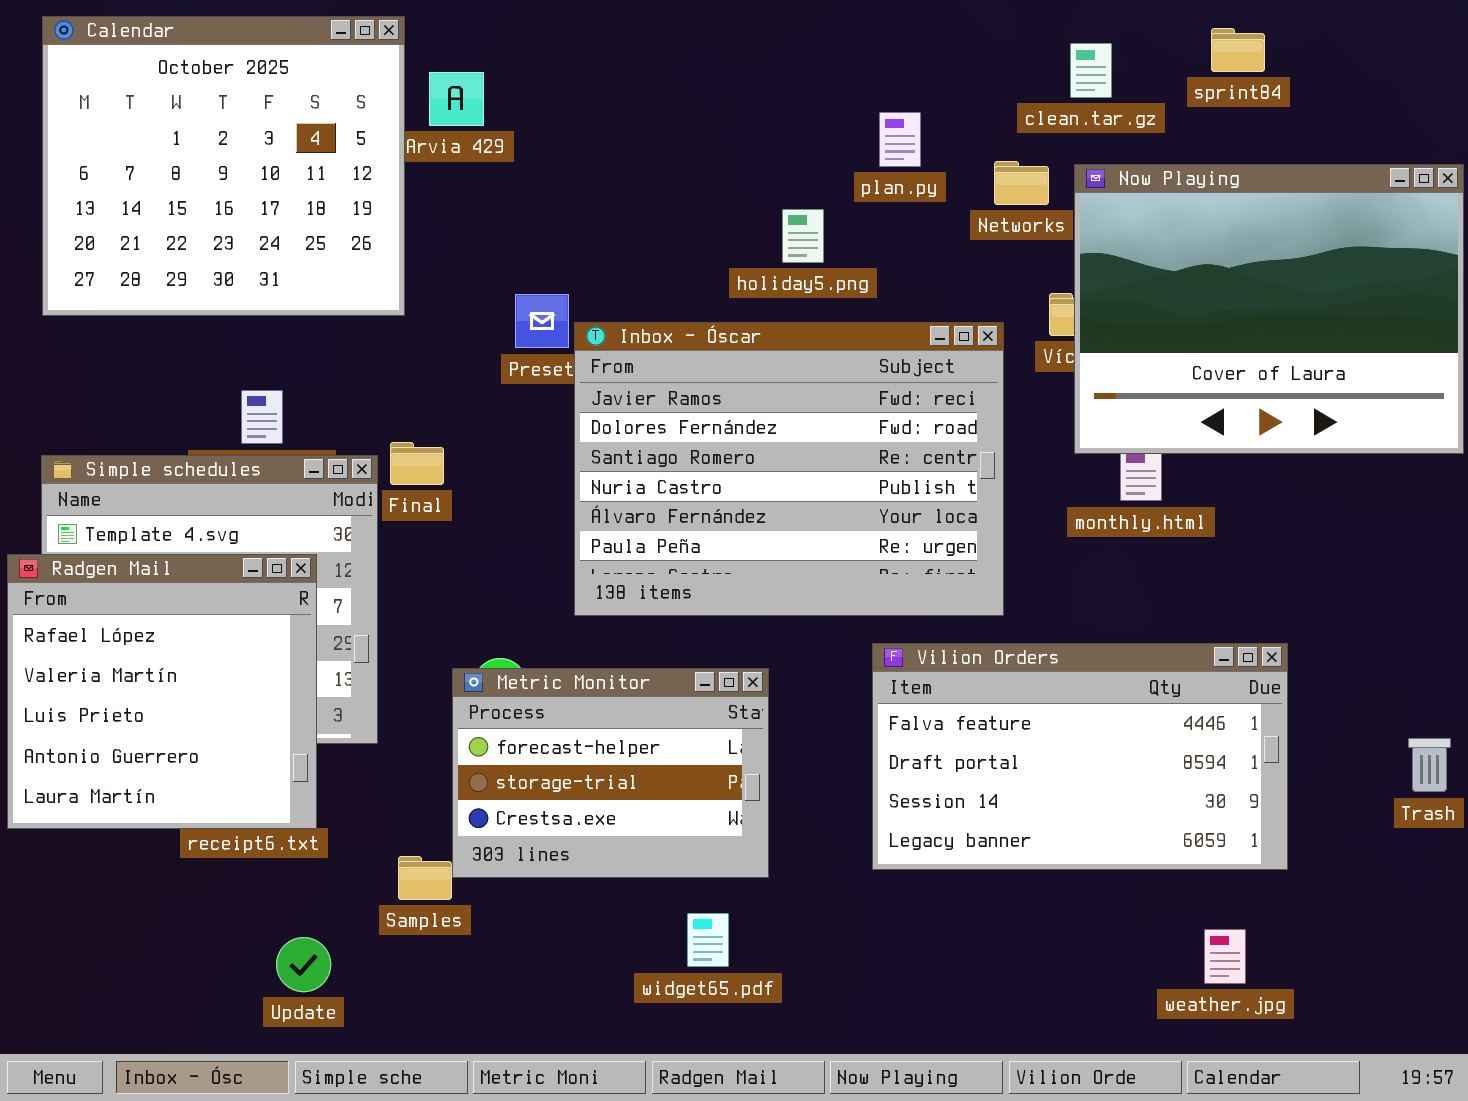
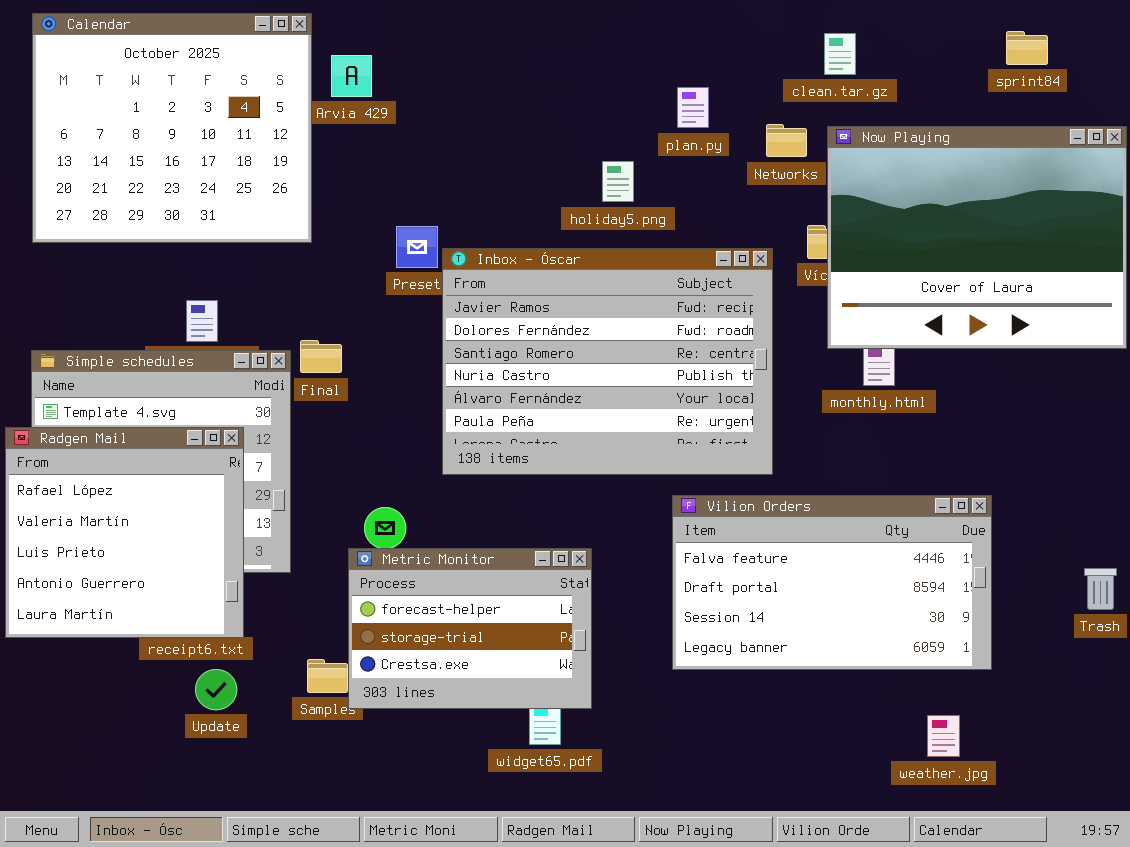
sprint84: [1211,28,1265,72] -> [1006,31,1048,65], moved
Metric Monitor: [452,668,769,878] -> [348,548,592,709], moved
Update: [276,937,331,992] -> [195,669,237,710], moved

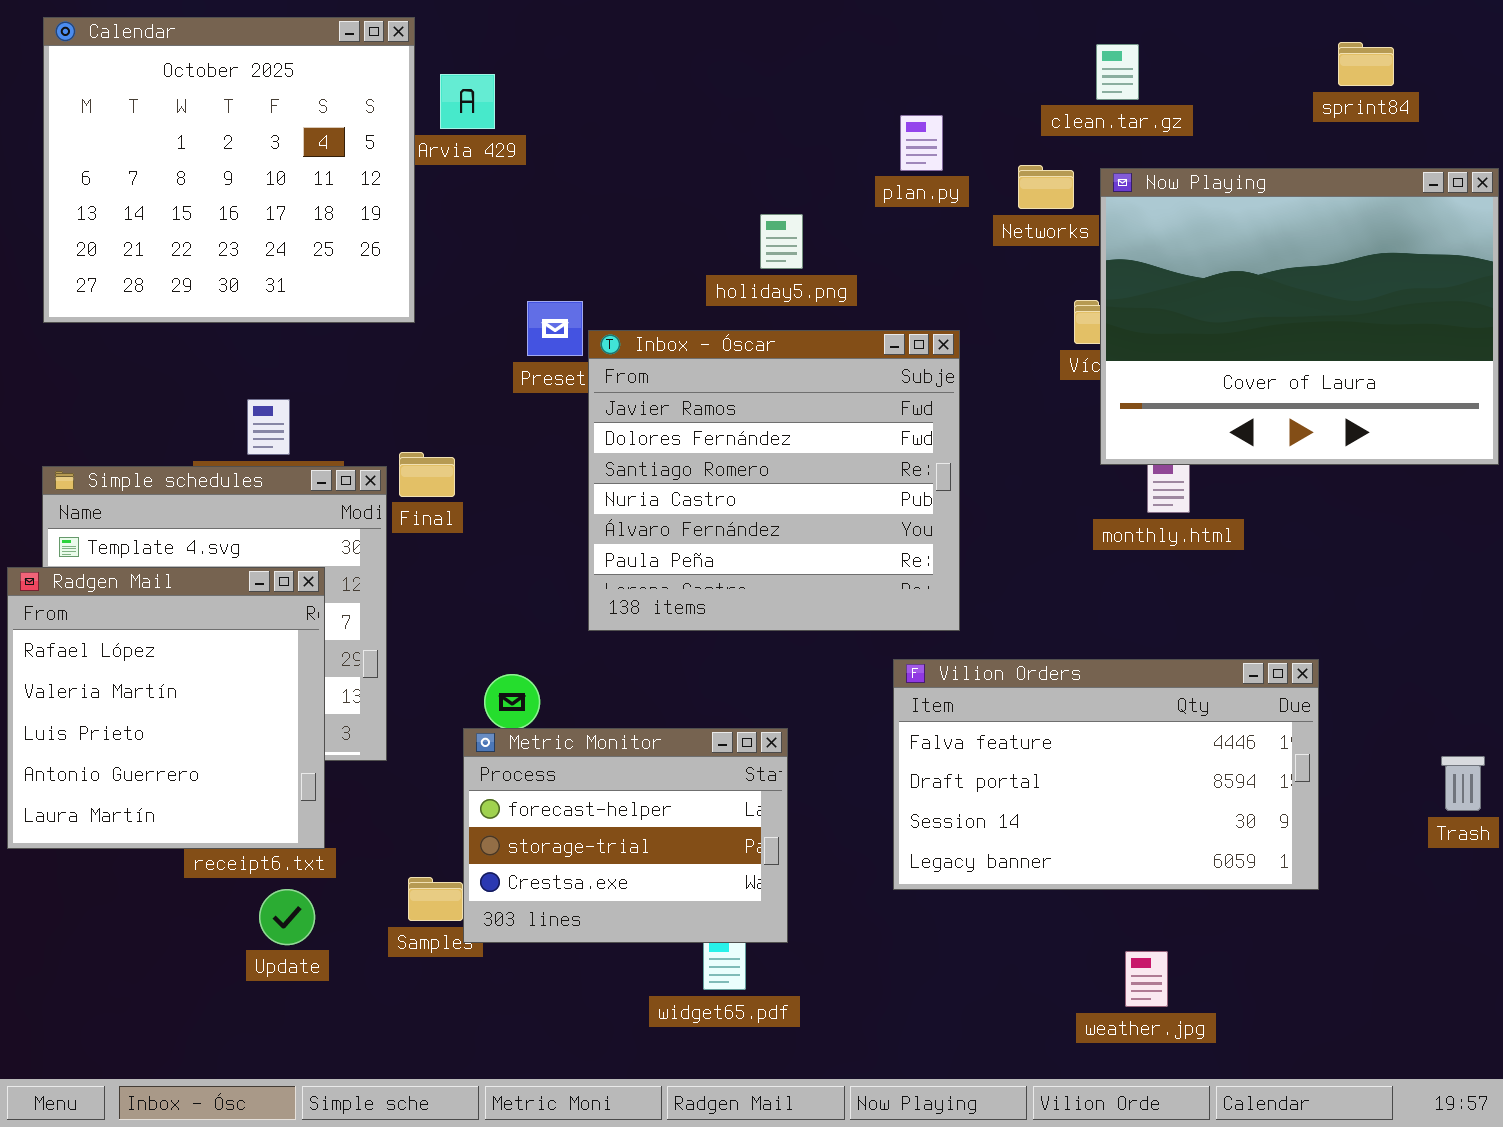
holiday5.png: [602,161,634,202] -> [760,214,803,269], moved
Inbox - Óscar: [442,248,773,475] -> [588,330,960,631], resized
weather.jpg: [927,715,960,757] -> [1125,951,1168,1007], moved

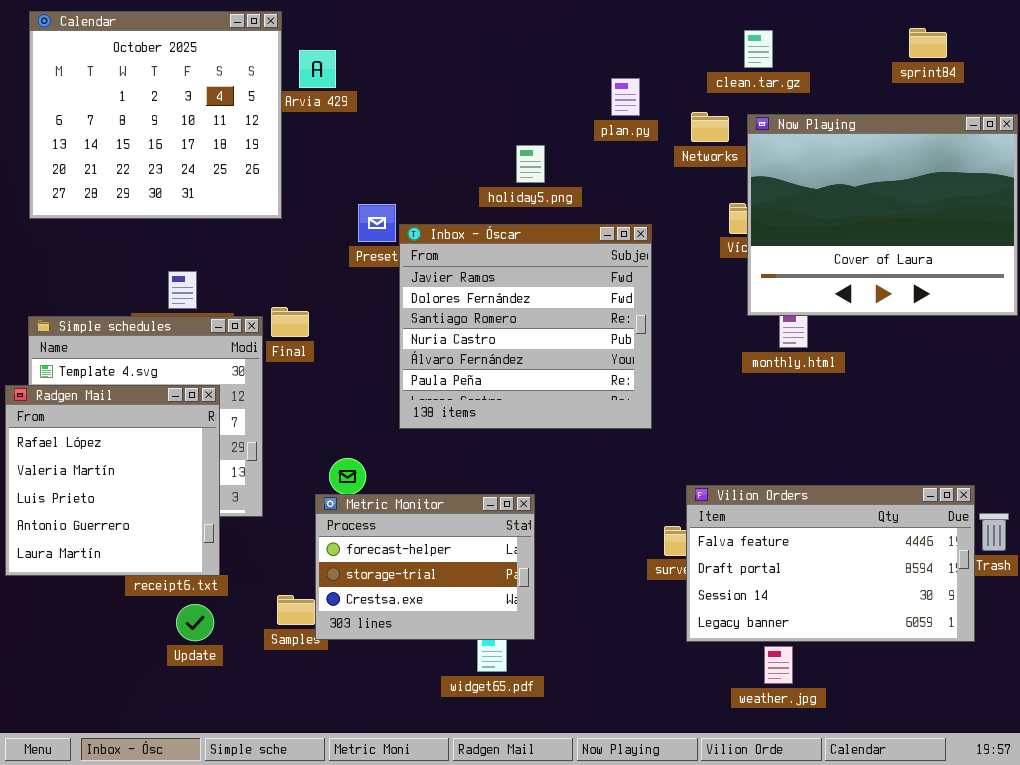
Vilion Orders: [893,659,1319,890] -> [686,485,975,642], moved

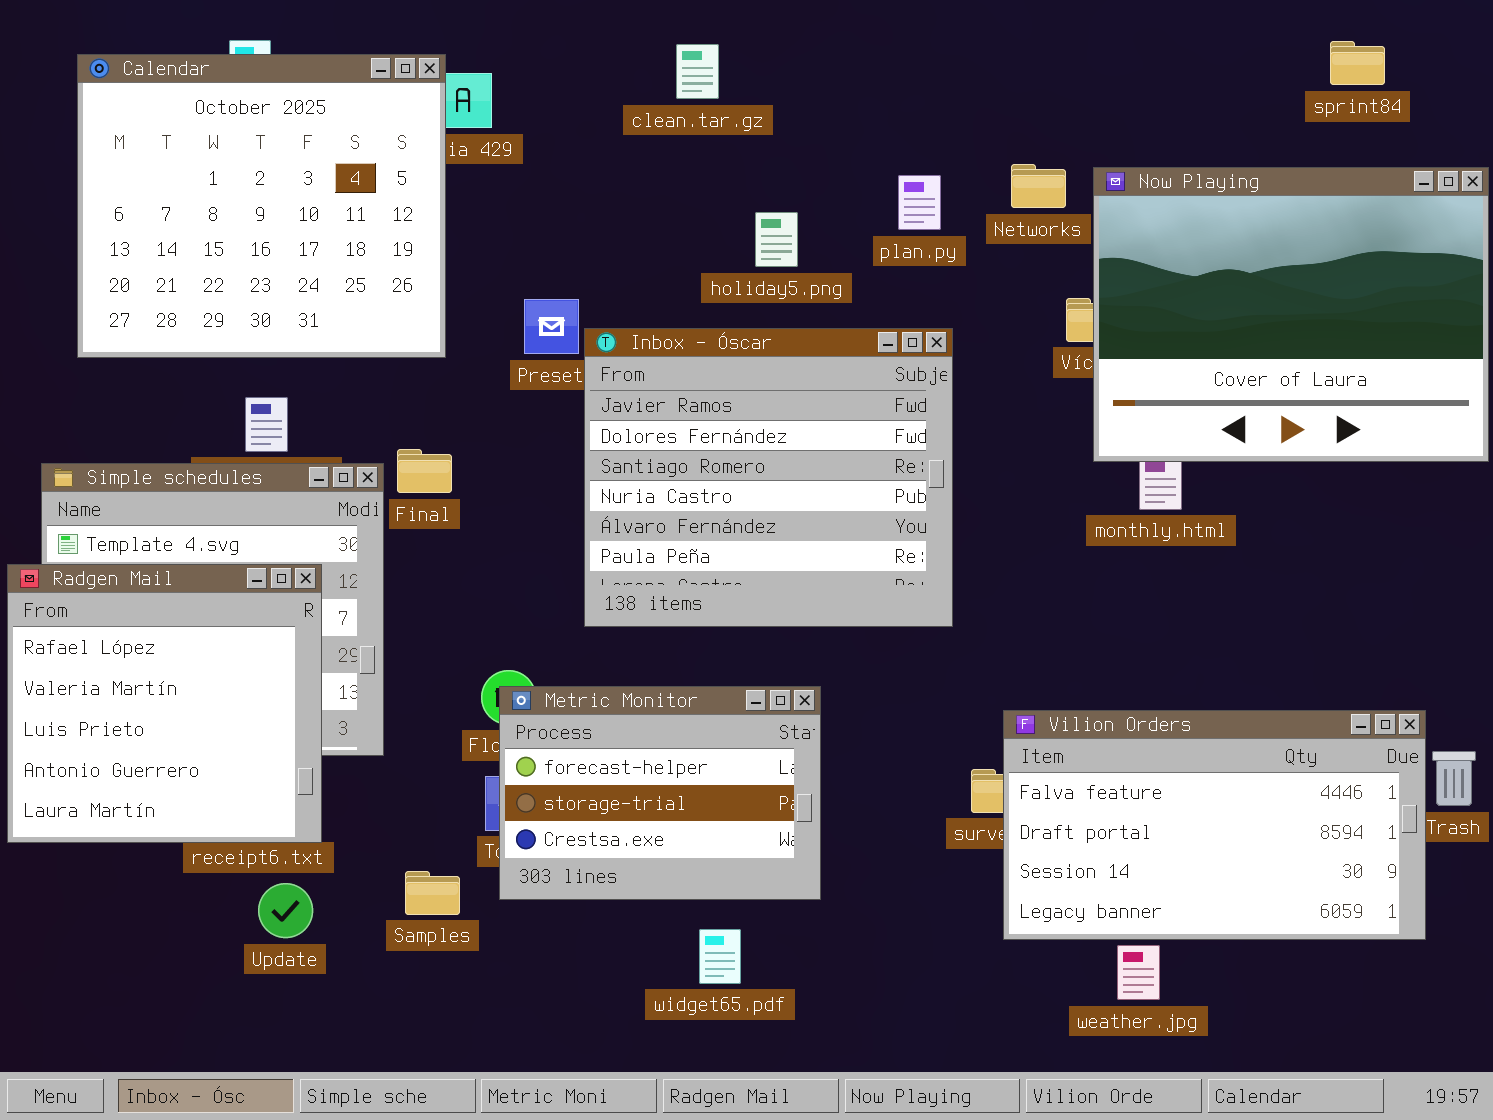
Calendar: [29,11,282,219] -> [77,54,446,358], moved
clean.tar.gz: [744,30,773,68] -> [676,44,719,99], moved
plan.py: [611,78,640,116] -> [898,175,941,230], moved
Metric Monitor: [315,494,535,640] -> [499,686,821,900], moved

